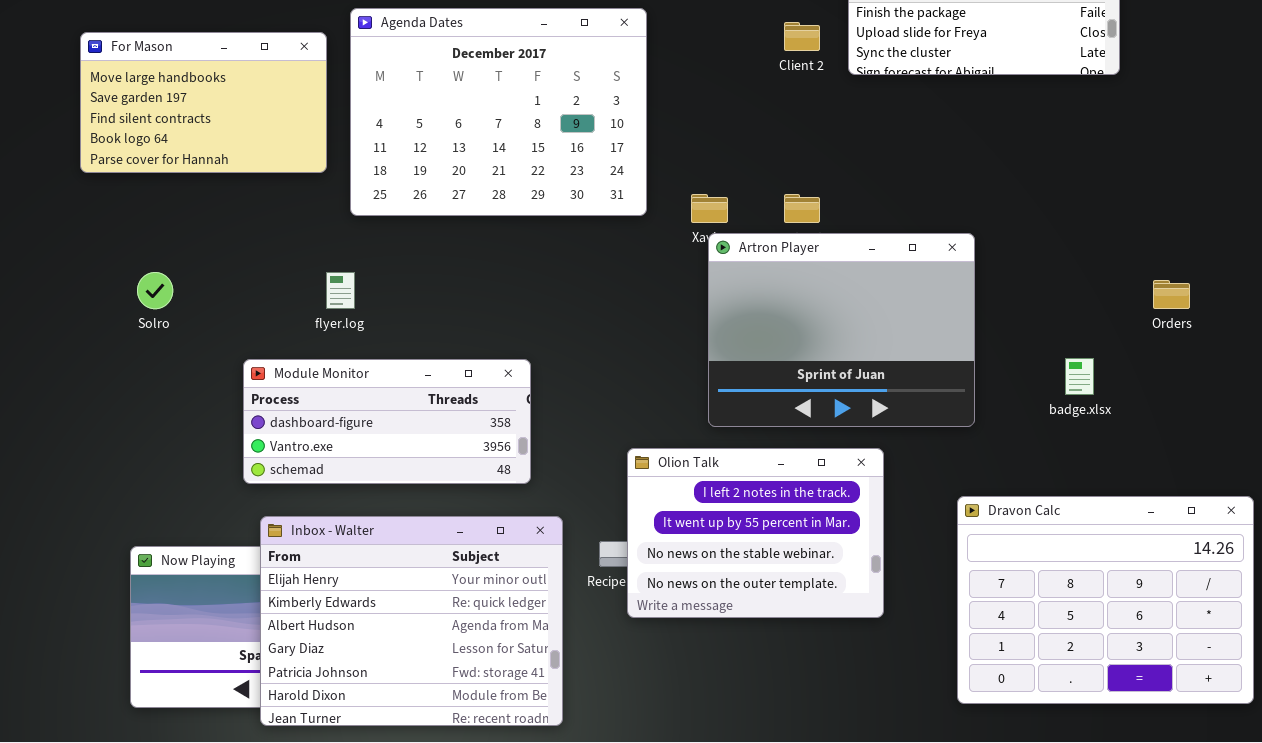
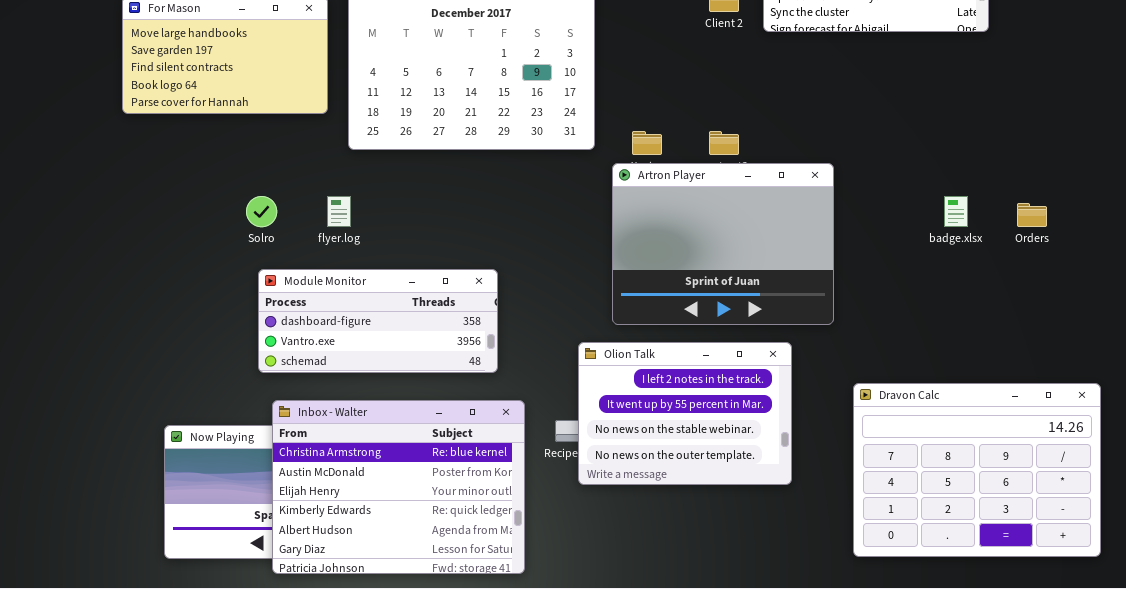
Artron Player: [708,233,975,427] -> [612,163,834,325], moved
Solro: [137,272,173,309] -> [246,196,277,227], moved
badge.xlsx: [1065,358,1094,395] -> [944,196,968,227], moved
Inbox - Walter: [260,516,563,726] -> [272,400,525,574], scrolled up 2 rows

